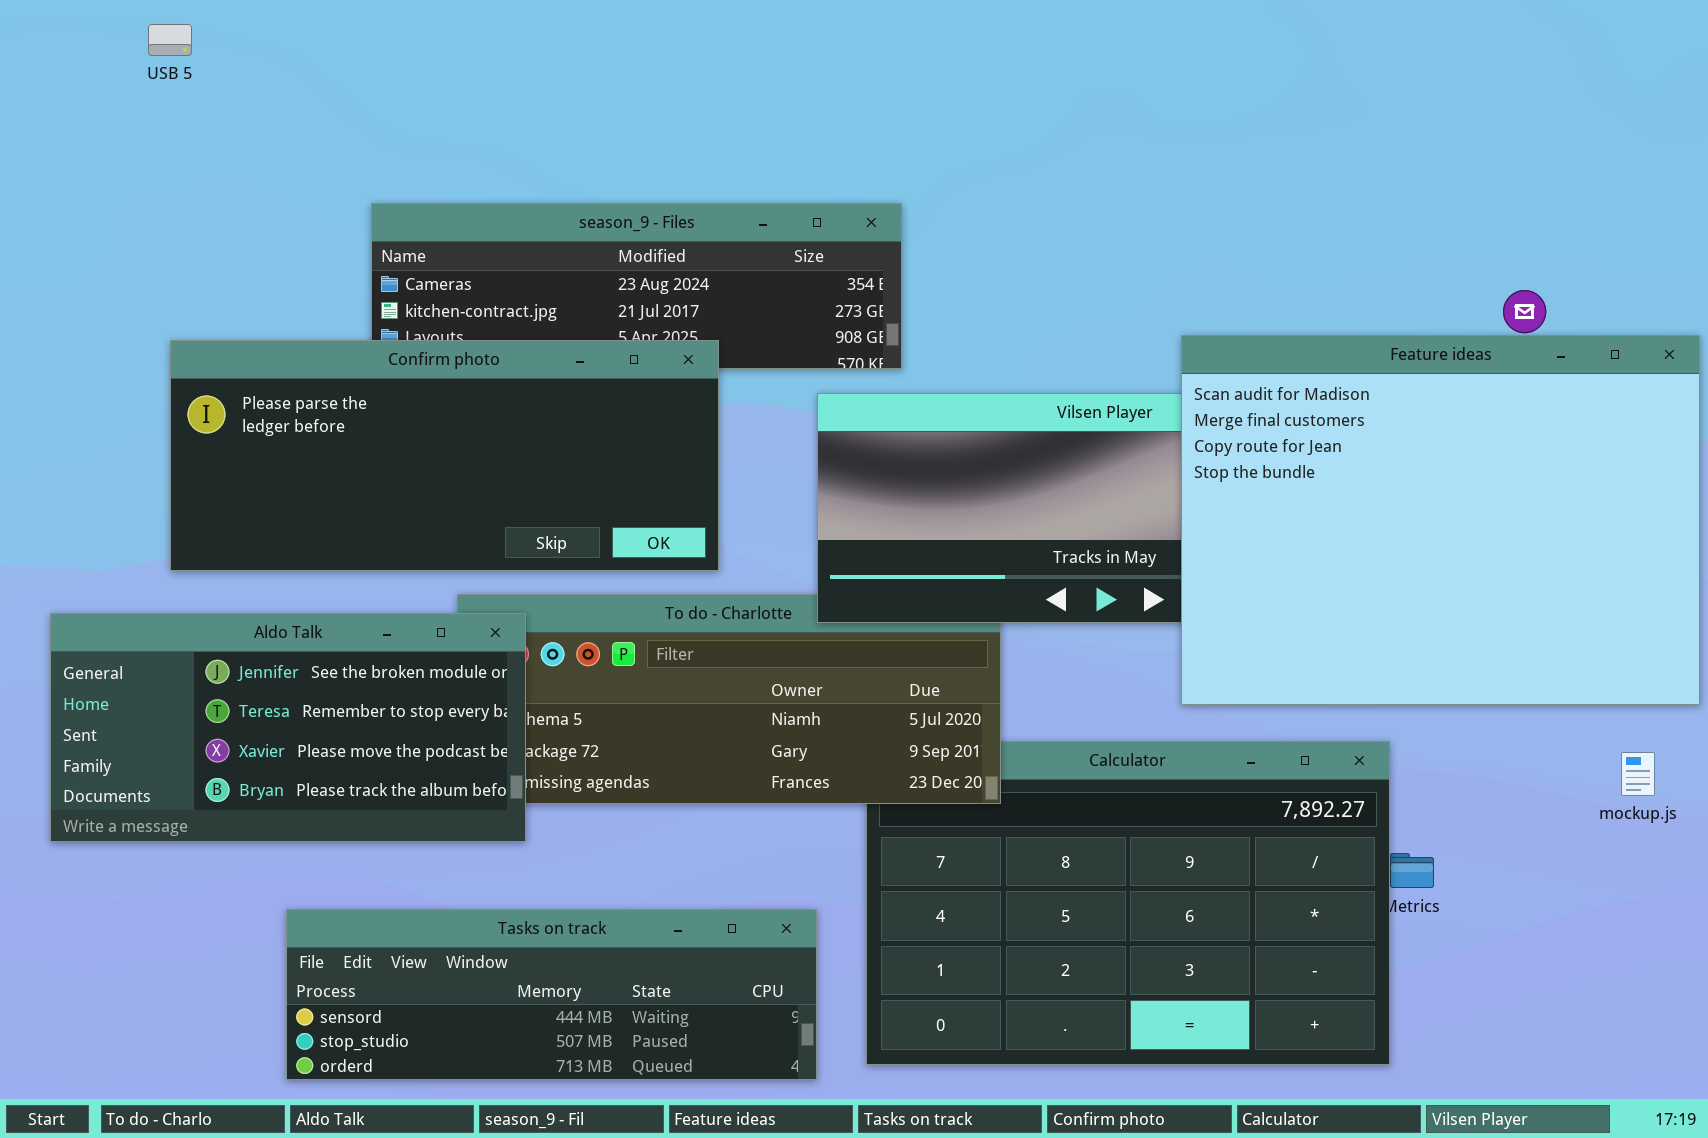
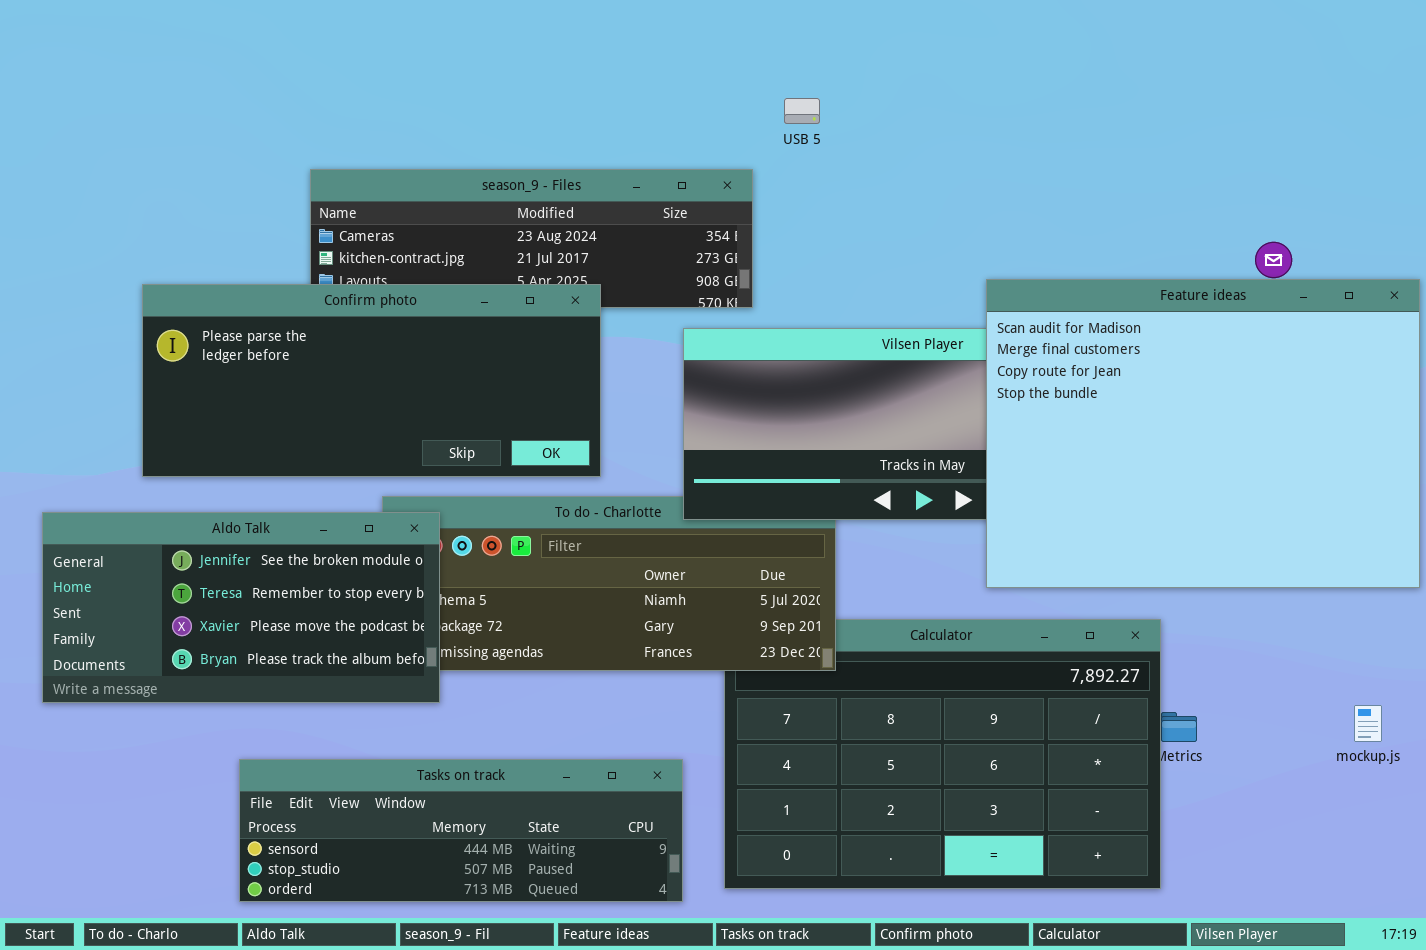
USB 5: [148,24,192,56] -> [784,98,820,124], moved
mockup.js: [1621,752,1655,796] -> [1354,705,1382,742], moved

